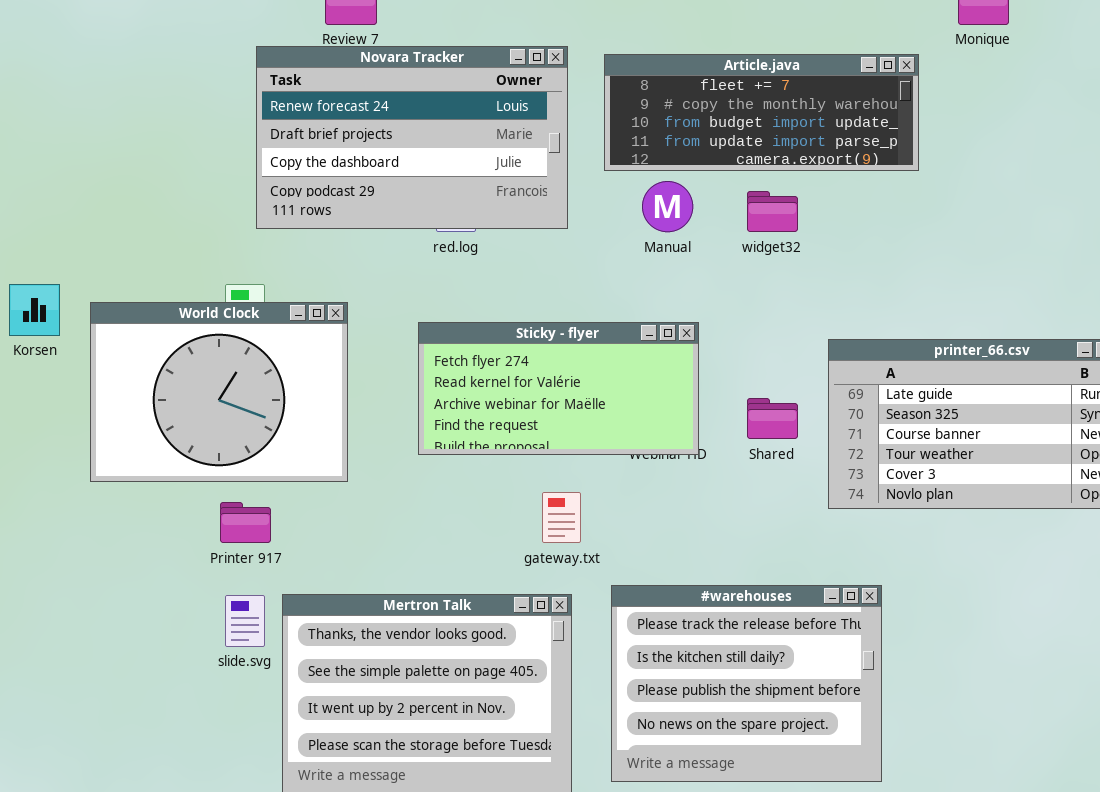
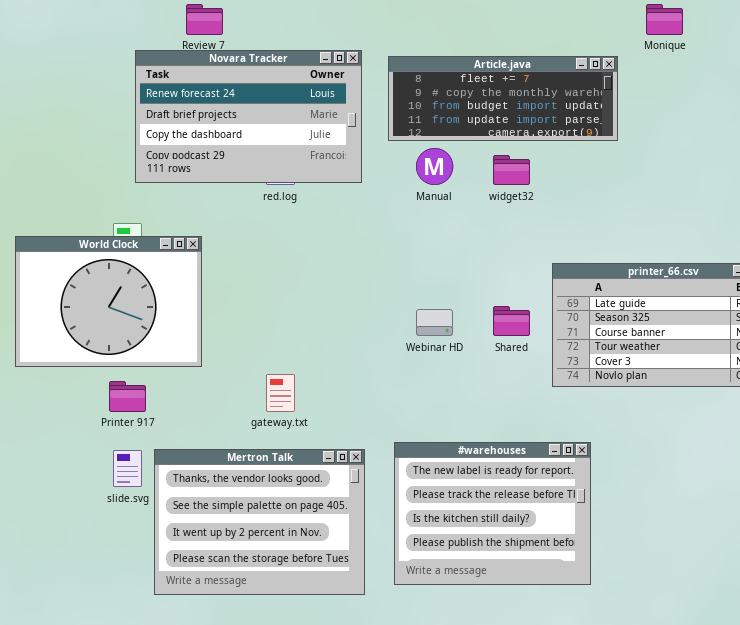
Sticky - flyer: [418,322,699,455] -> none, closed
gateway.txt: [542,492,581,543] -> [266,374,295,412], moved
#warehouses: [611,585,882,782] -> [394,442,591,585], scrolled up 1 row

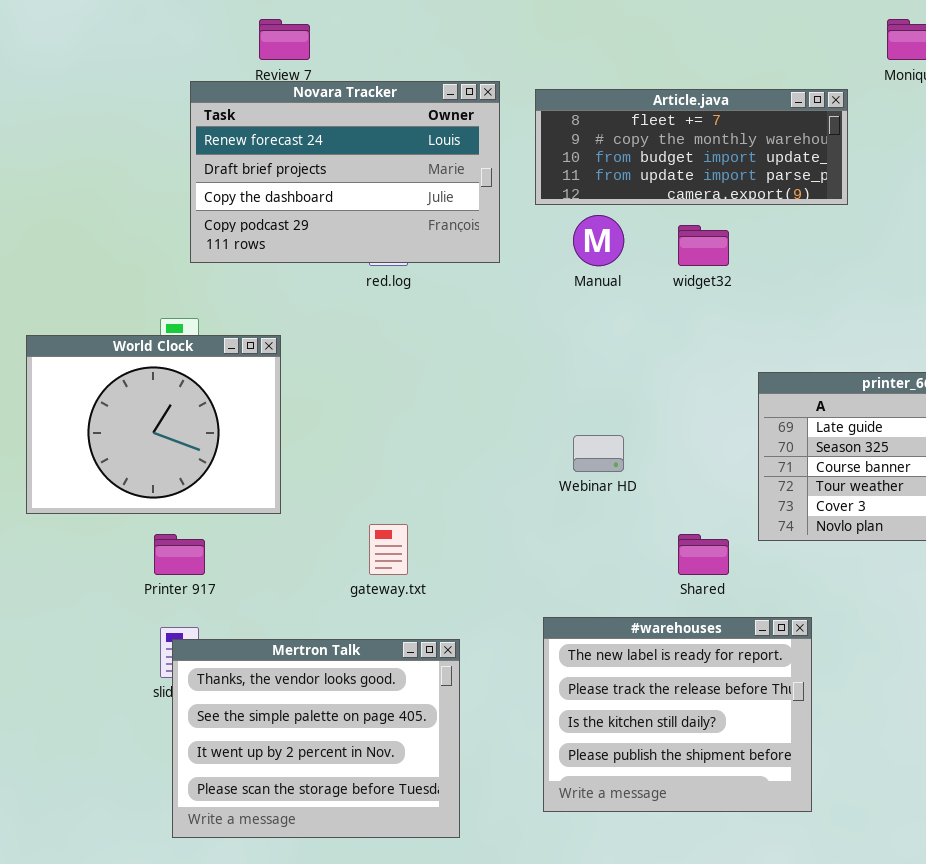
Shared: [493,306,530,336] -> [678,534,729,575], moved
Mertron Talk: [154,449,365,595] -> [172,639,460,838], moved

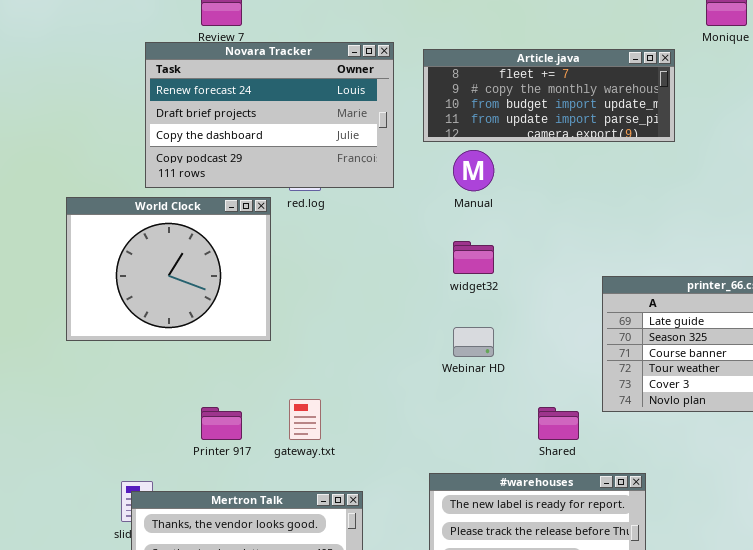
widget32: [678,225,729,266] -> [453,241,494,274], moved
World Clock: [26,335,281,514] -> [66,197,271,341], moved
Printer 917: [154,534,205,575] -> [201,407,242,440], moved

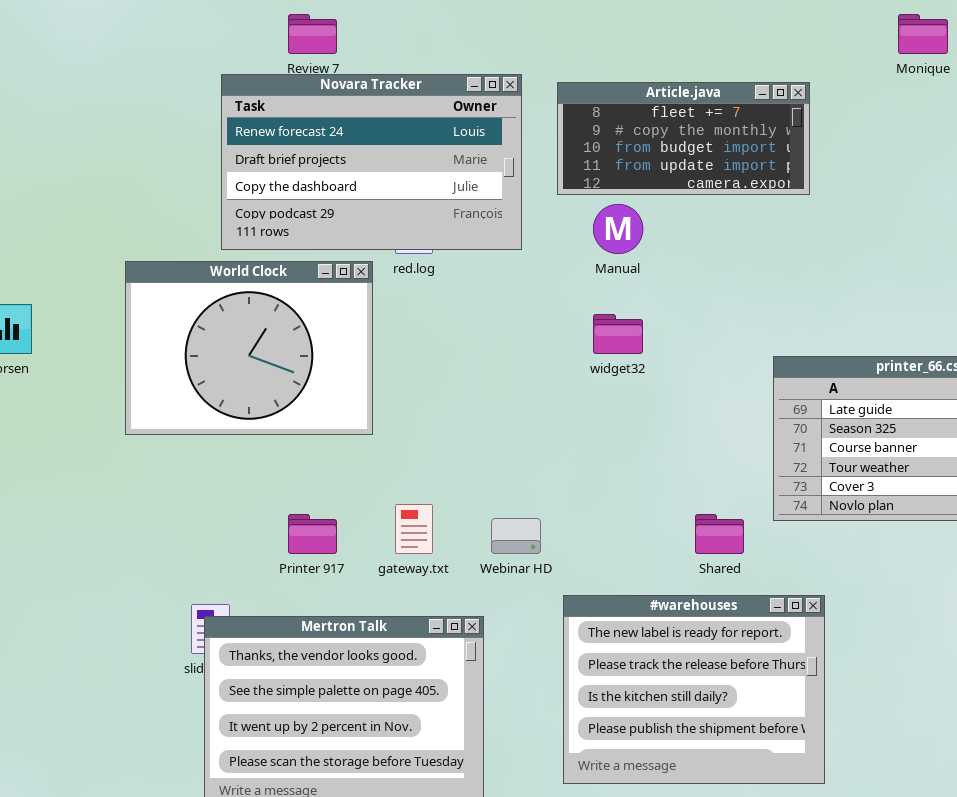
Article.java: [423,49,675,142] -> [557,82,810,195], resized
Webinar HD: [453,327,494,357] -> [491,518,541,554], moved

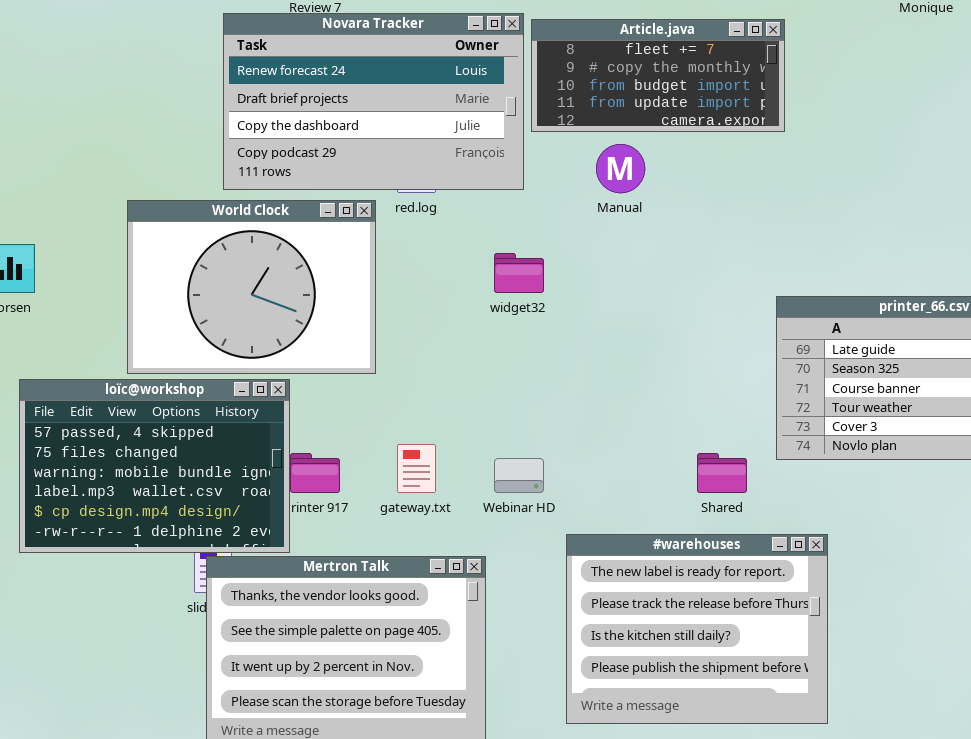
Article.java: [557,82,810,195] -> [531,19,785,132], moved
widget32: [593,314,643,354] -> [494,253,544,293], moved
loïc@workshop: none -> [19,379,290,553], opened

